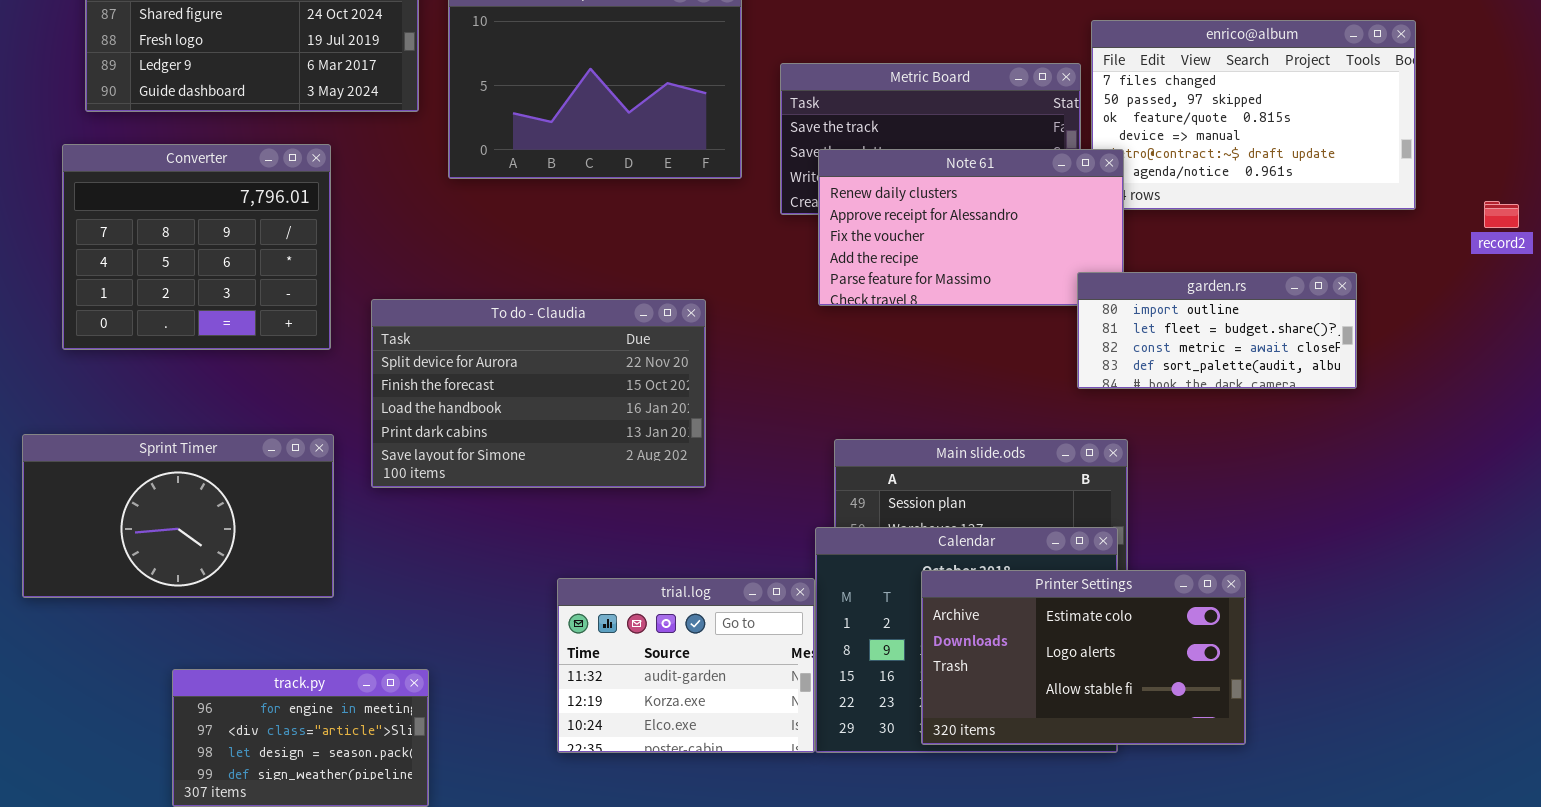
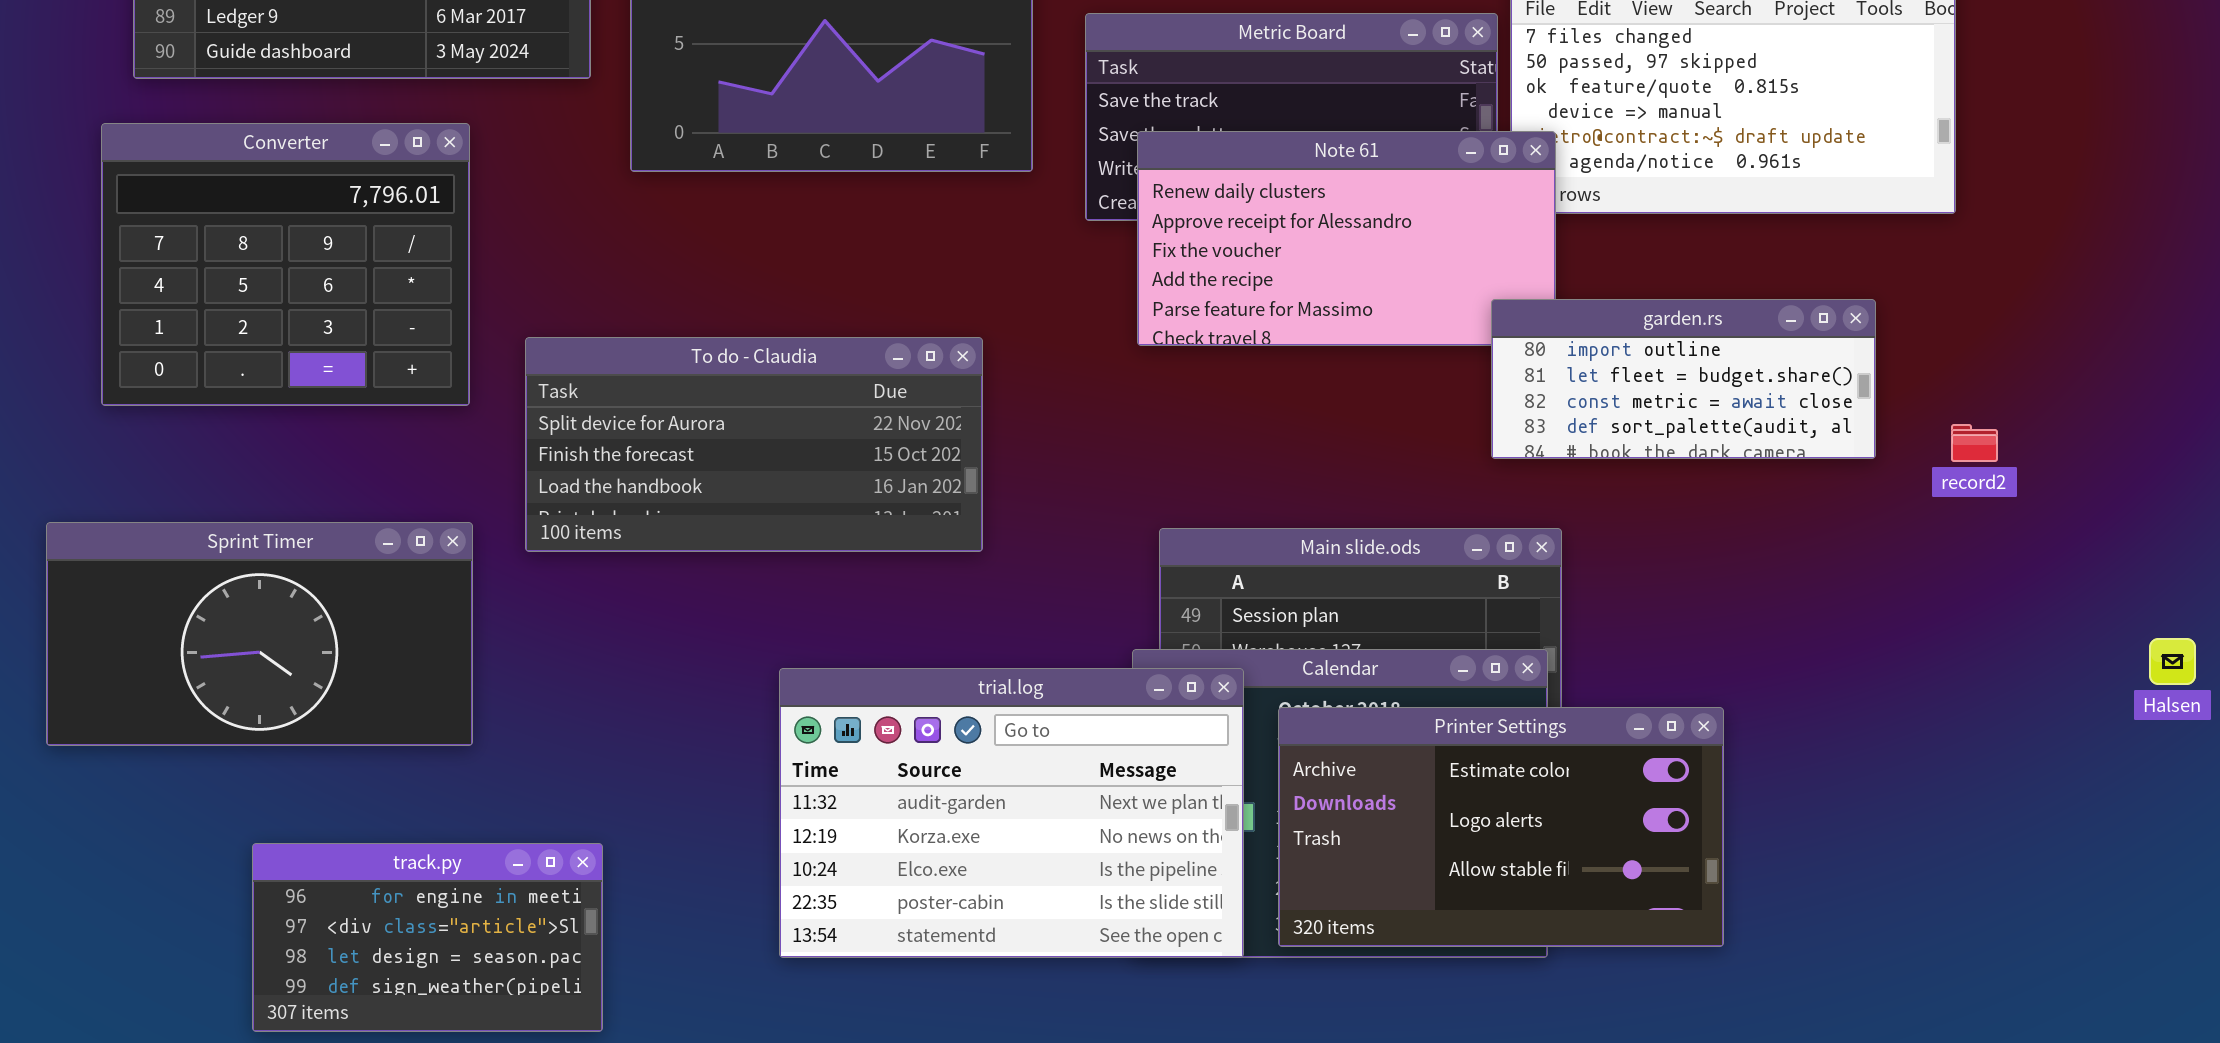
record2: [1484,201,1519,228] -> [1951,424,1998,462], moved
To do - Claudia: [371,299,706,488] -> [525,337,983,552], resized
trial.log: [557,578,815,753] -> [779,668,1244,958], resized

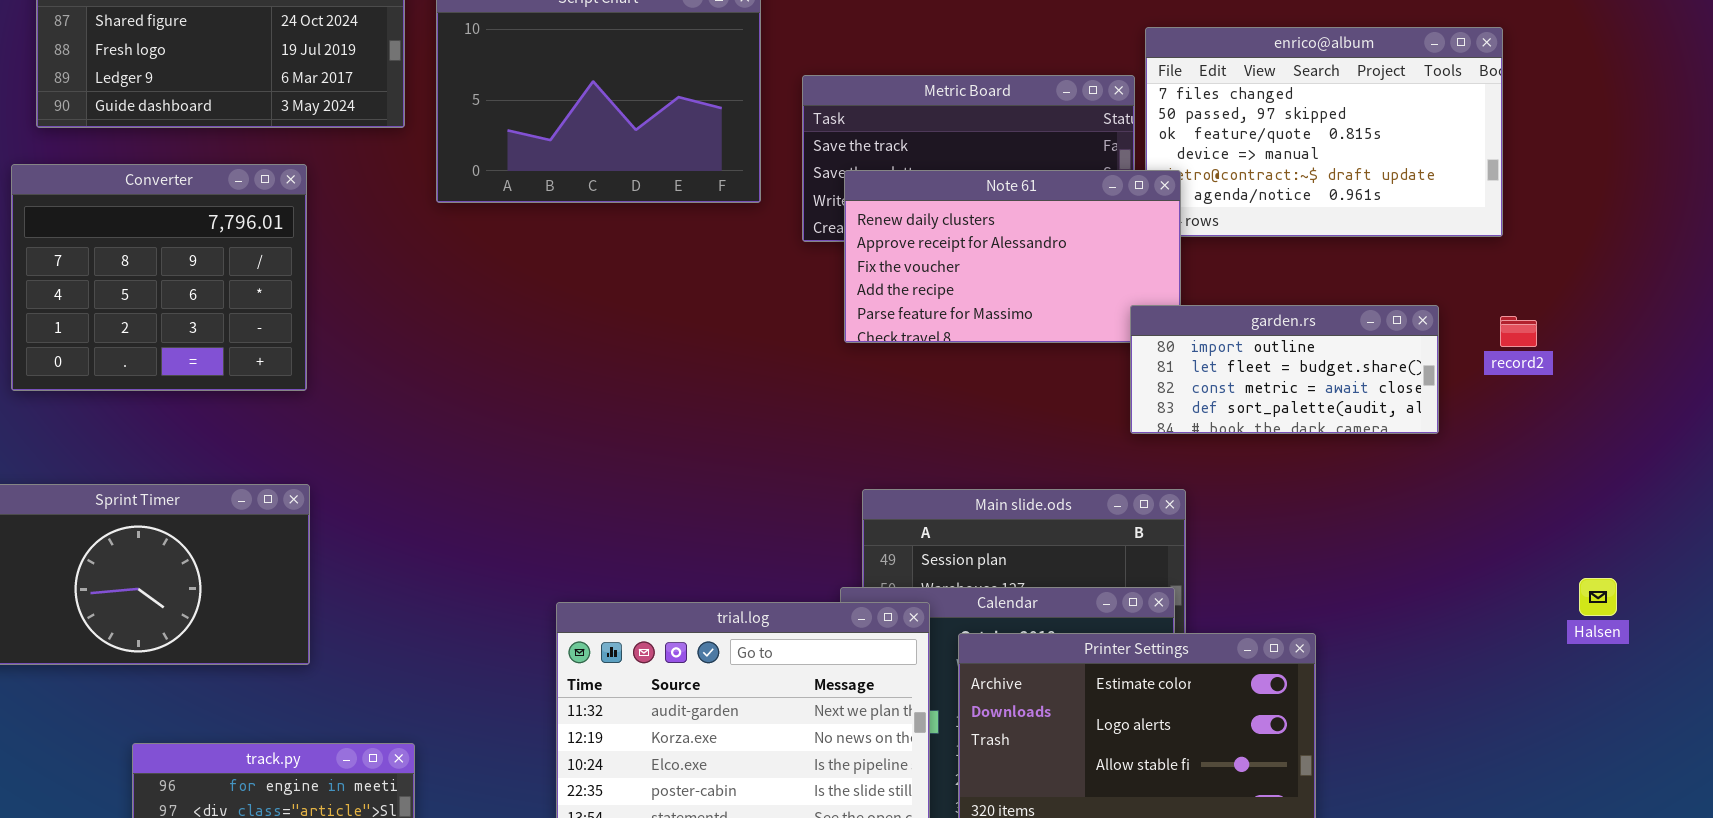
To do - Claudia: [525,337,983,552] -> none, closed
record2: [1951,424,1998,462] -> [1500,316,1537,347], moved
Halsen: [2149,638,2196,685] -> [1579,578,1617,616], moved

